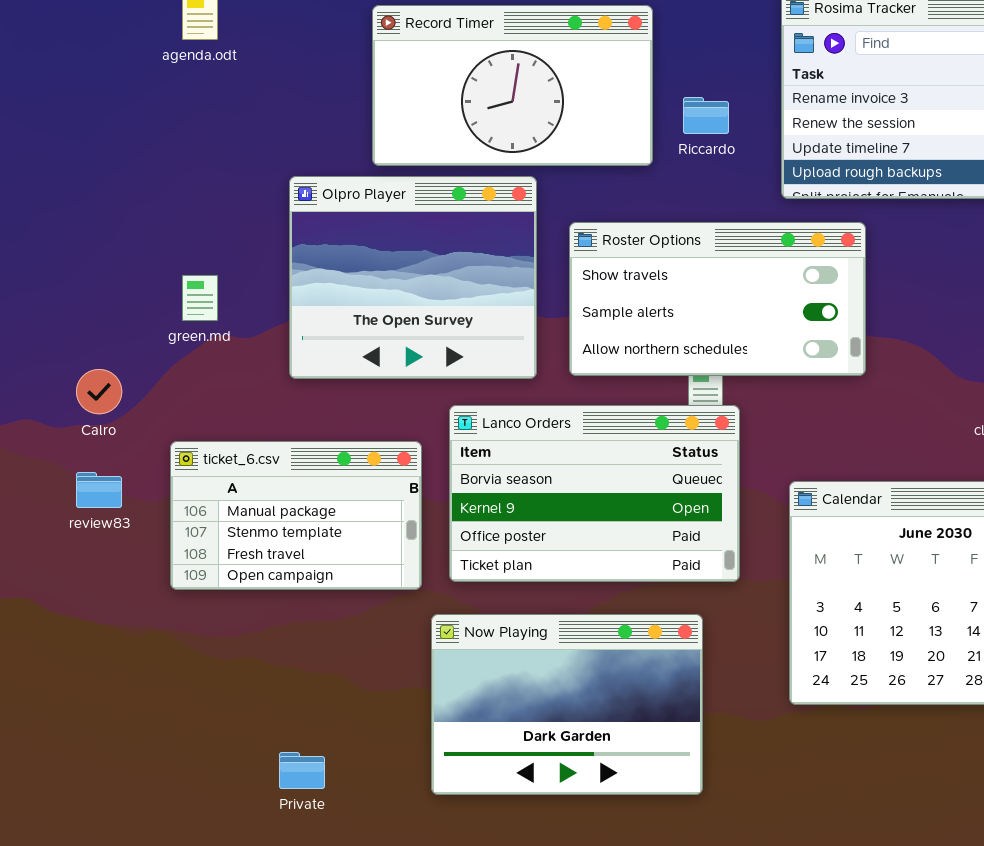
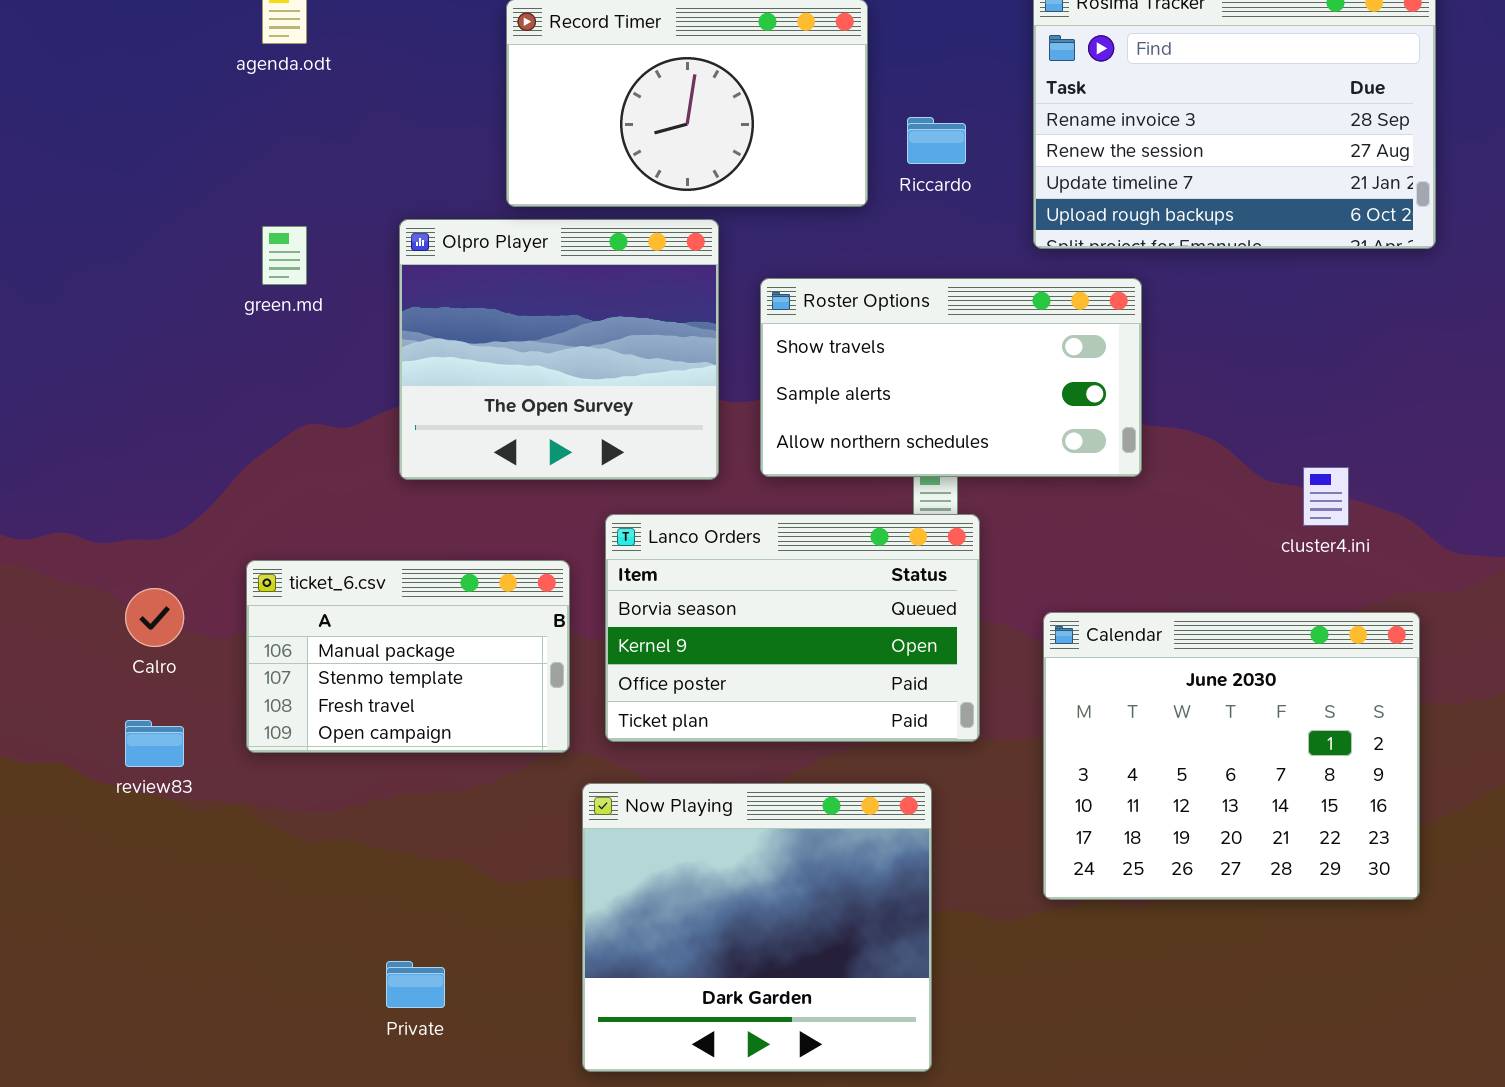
green.md: [182,275,218,321] -> [262,226,307,285], moved
Calro: [76,369,122,414] -> [125,588,184,647], moved
review83: [76,472,122,508] -> [125,720,184,767], moved
Now Playing: [431,614,703,795] -> [582,783,932,1072], resized

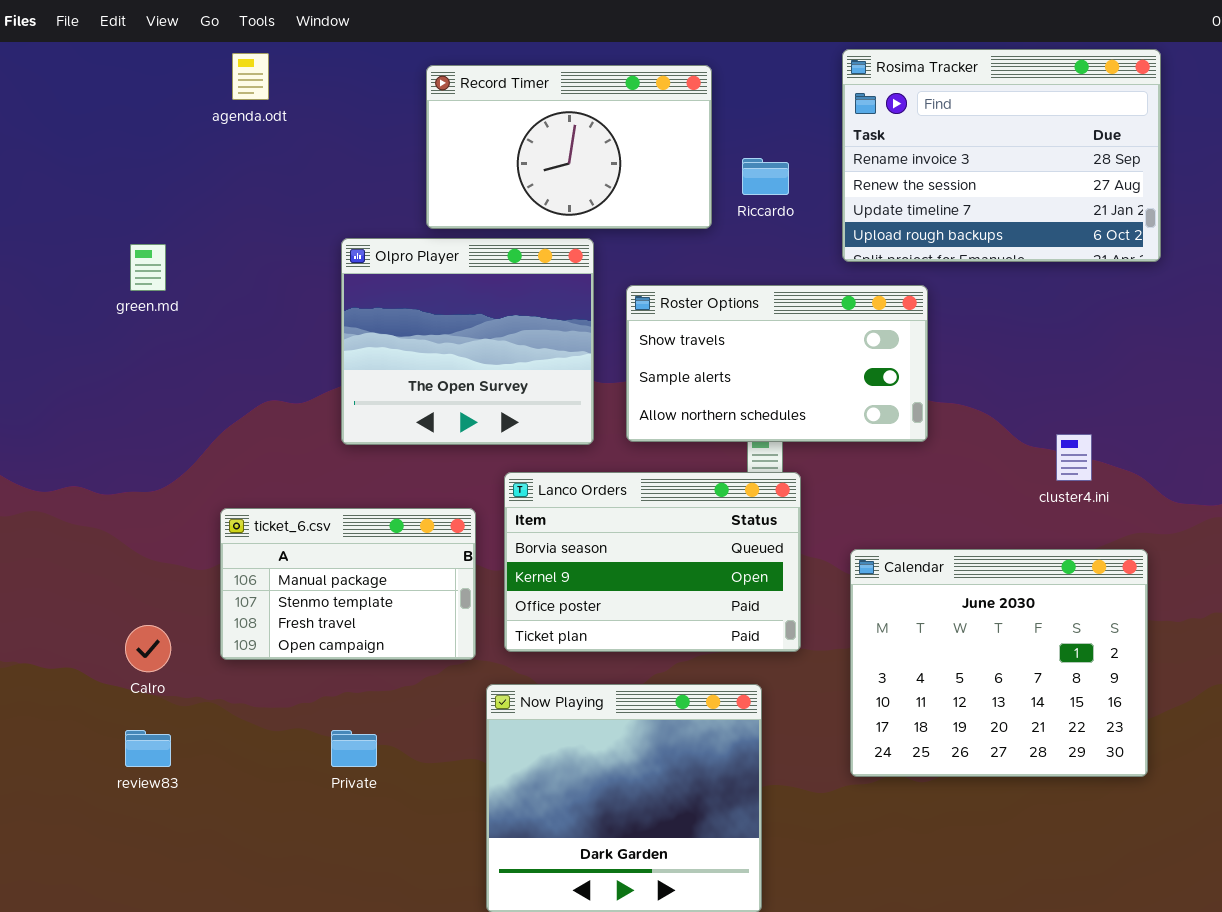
green.md: [262,226,307,285] -> [130,244,166,291], moved
Calro: [125,588,184,647] -> [125,625,171,672], moved
review83: [125,720,184,767] -> [125,730,171,767], moved
Private: [386,961,445,1008] -> [331,730,377,767], moved

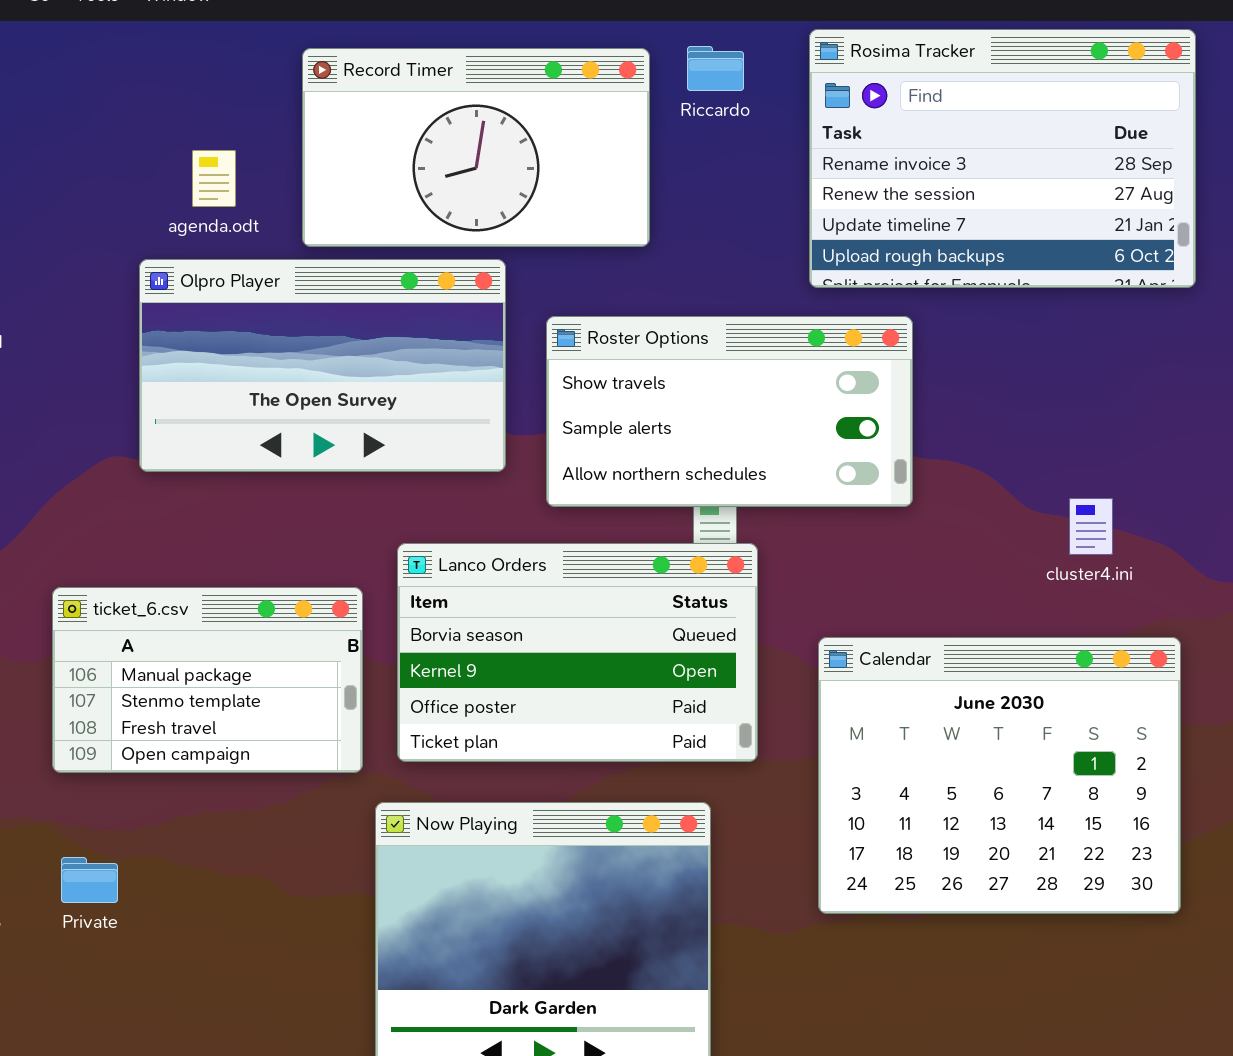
agenda.odt: [232,53,269,100] -> [192,150,236,207], moved
Riccardo: [742,158,789,195] -> [687,46,744,91], moved
Olpro Player: [341,238,594,445] -> [139,259,506,472], resized
Private: [331,730,377,767] -> [61,857,118,903], moved

